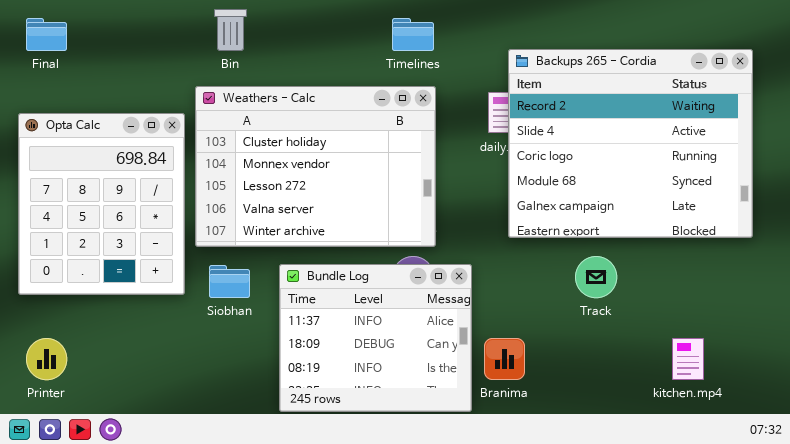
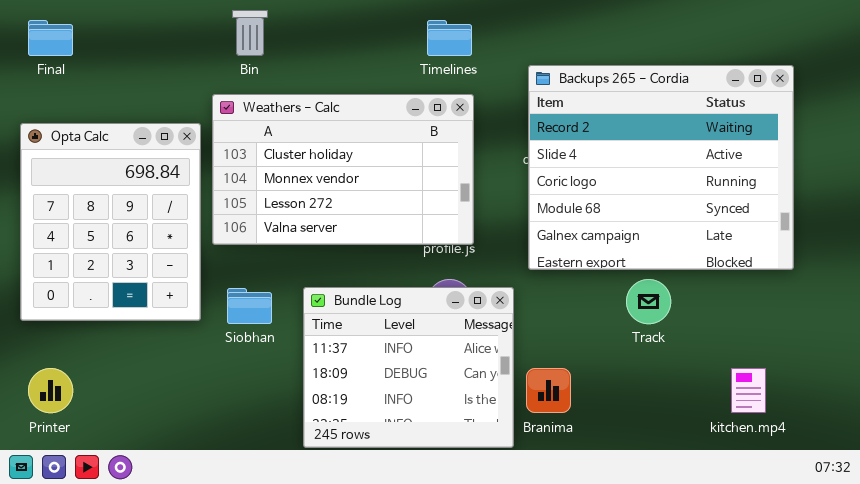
Backups 265 - Cordia: [508,49,753,238] -> [528,65,794,270], moved
Weathers - Calc: [195,86,436,247] -> [212,94,474,245], resized

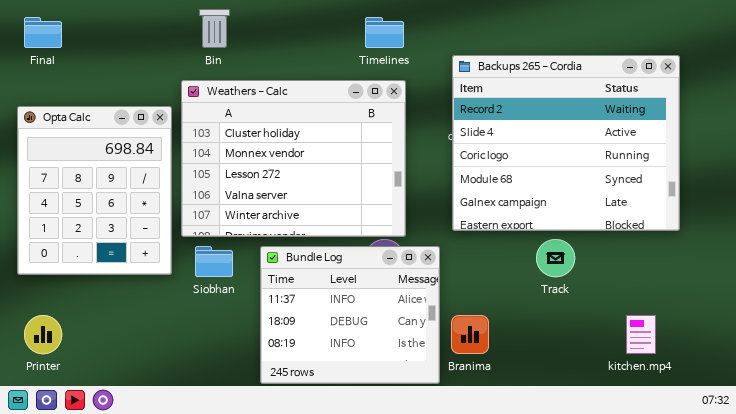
Weathers - Calc: [212,94,474,245] -> [181,80,406,237], resized

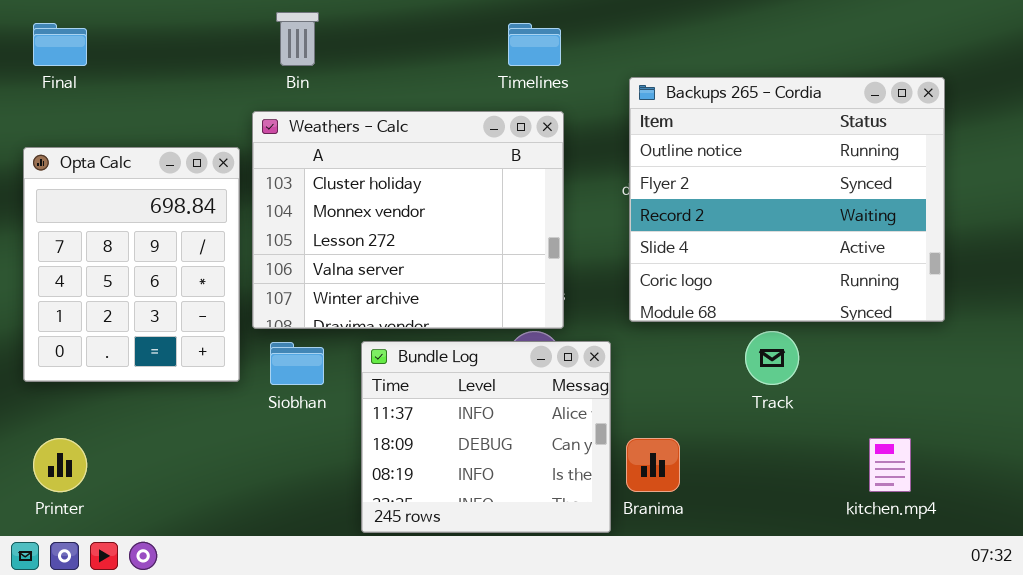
Backups 265 - Cordia: [452,55,680,231] -> [629,77,945,322], scrolled up 2 rows

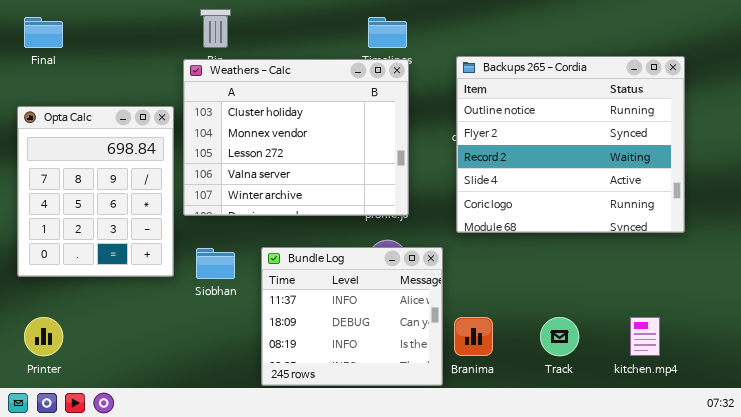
Weathers - Calc: [252,111,564,329] -> [183,59,409,216], moved
Track: [745,331,799,385] -> [540,317,579,356], moved

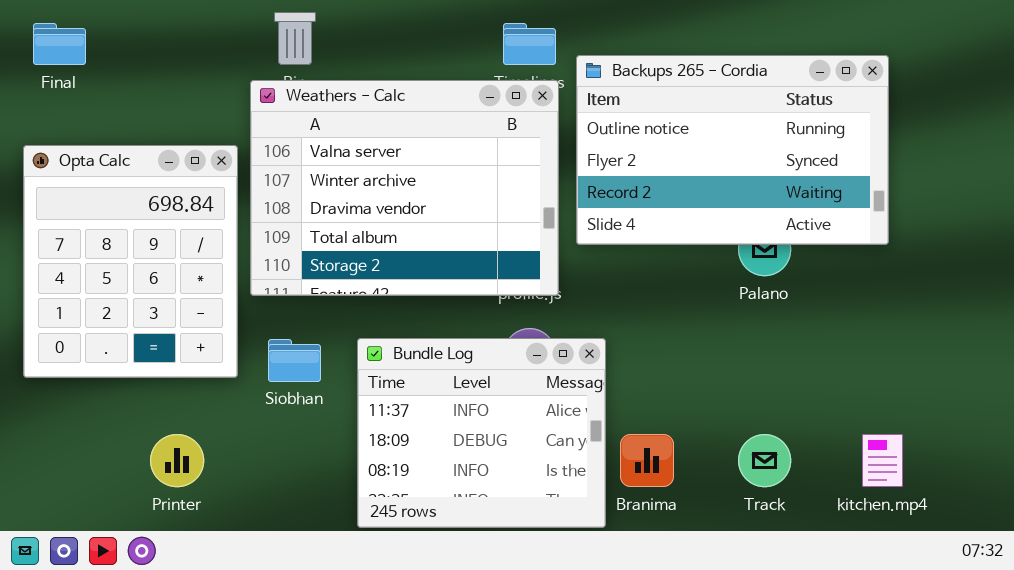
Backups 265 - Cordia: [456,56,685,233] -> [576,55,889,245], moved, resized
Weathers - Calc: [183,59,409,216] -> [250,80,559,296], scrolled down 3 rows
Printer: [24,317,63,356] -> [150,434,204,487], moved

